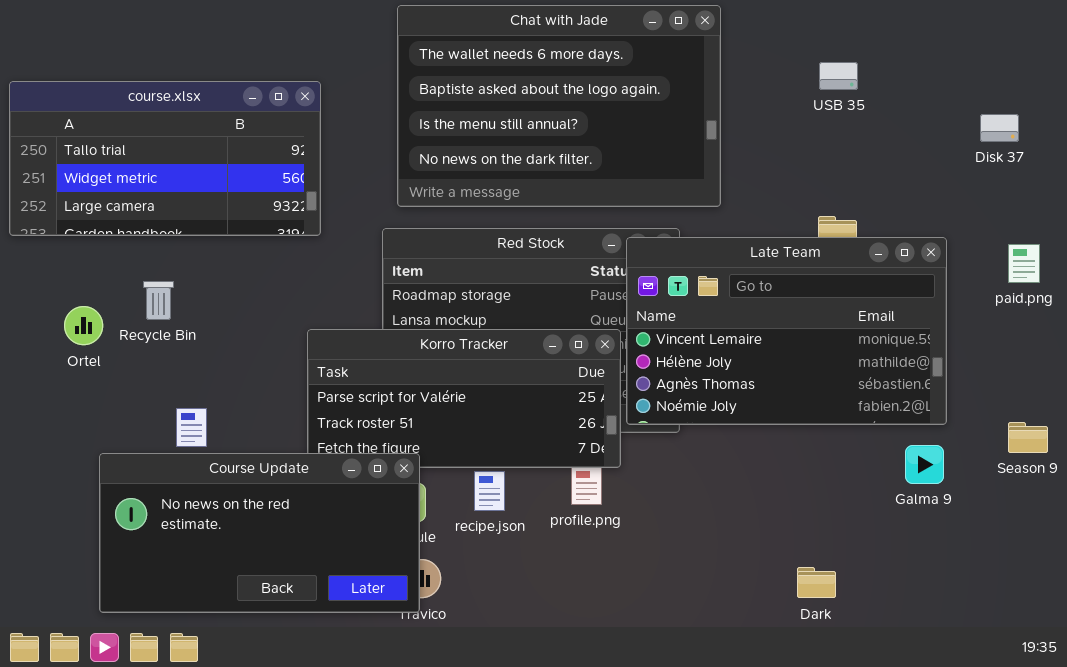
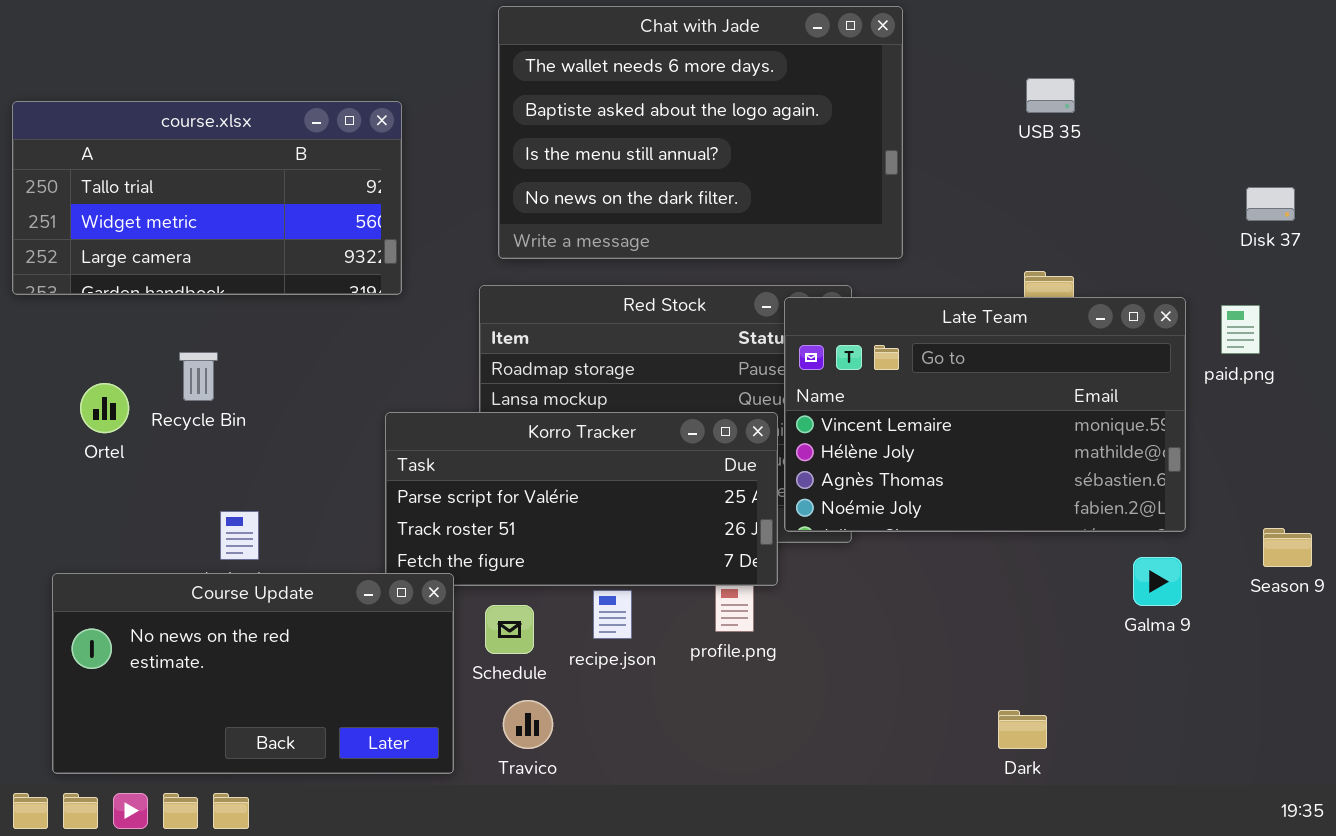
Disk 37: [980,114,1019,142] -> [1246,187,1295,221], moved
paid.png: [1008,244,1040,283] -> [1221,305,1260,354], moved
Course Update: [99,453,420,613] -> [52,573,454,774], moved

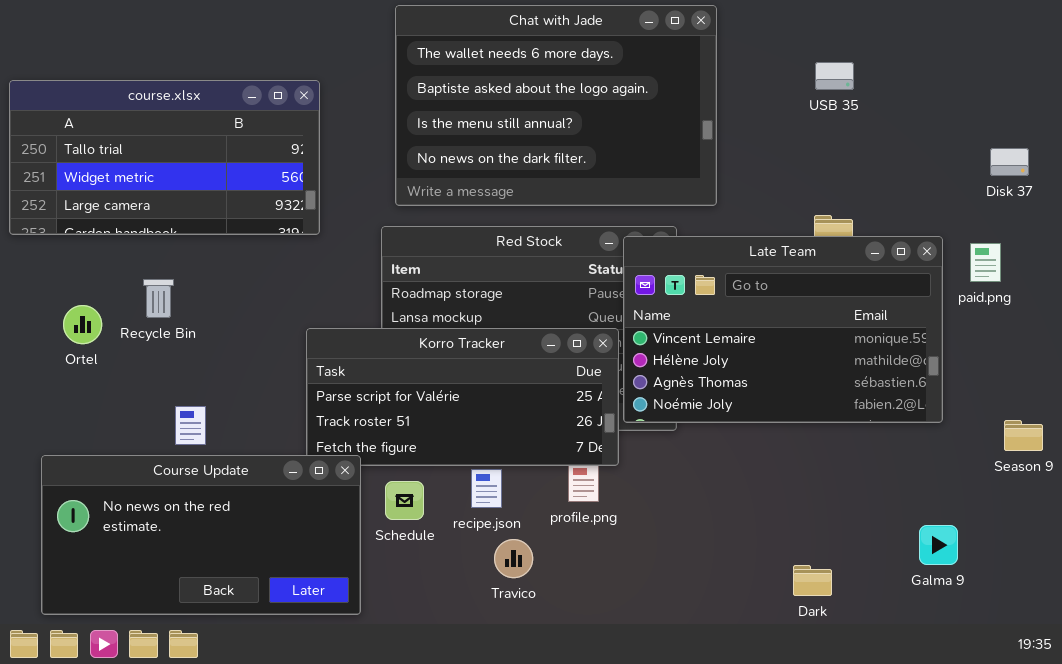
Galma 9: [1133,557,1182,606] -> [919,525,958,565], moved
Travico: [503,700,553,749] -> [494,539,533,578], moved

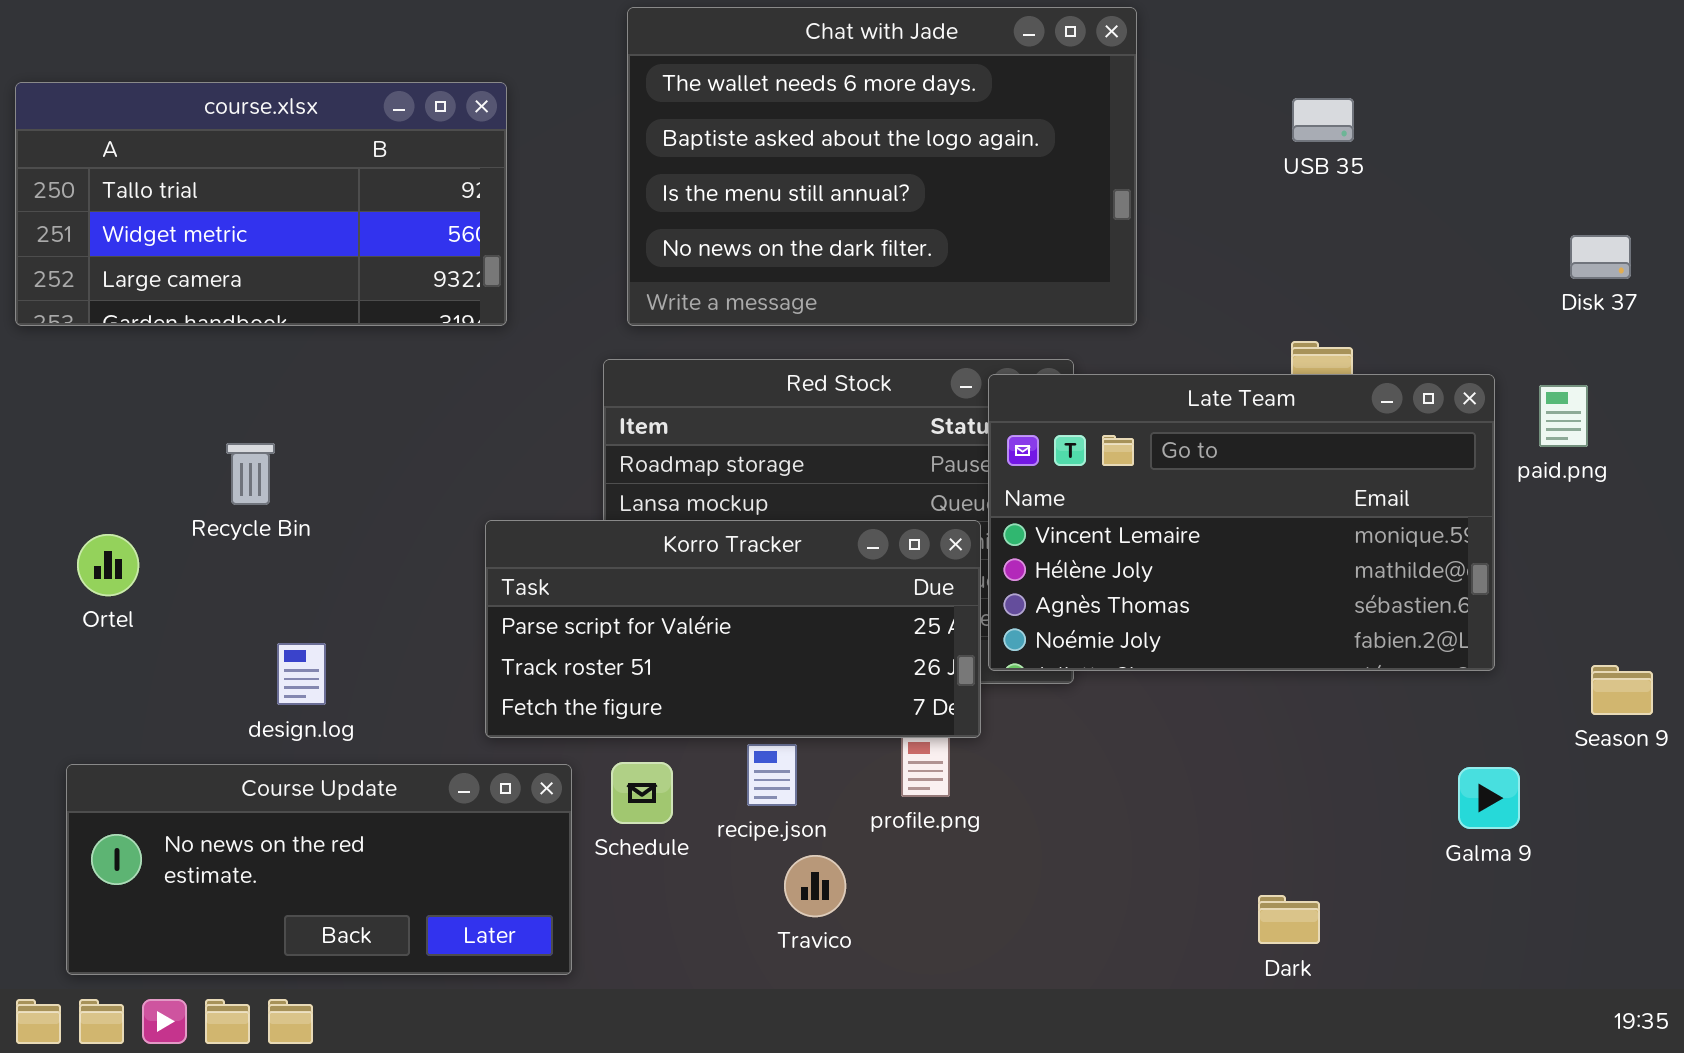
course.xlsx: [9,80,320,235] -> [15,82,507,326], moved
Ortel: [63,305,102,344] -> [77,534,139,596], moved
Course Update: [41,455,361,615] -> [66,764,572,975], resized
Galma 9: [919,525,958,565] -> [1458,767,1520,829], moved

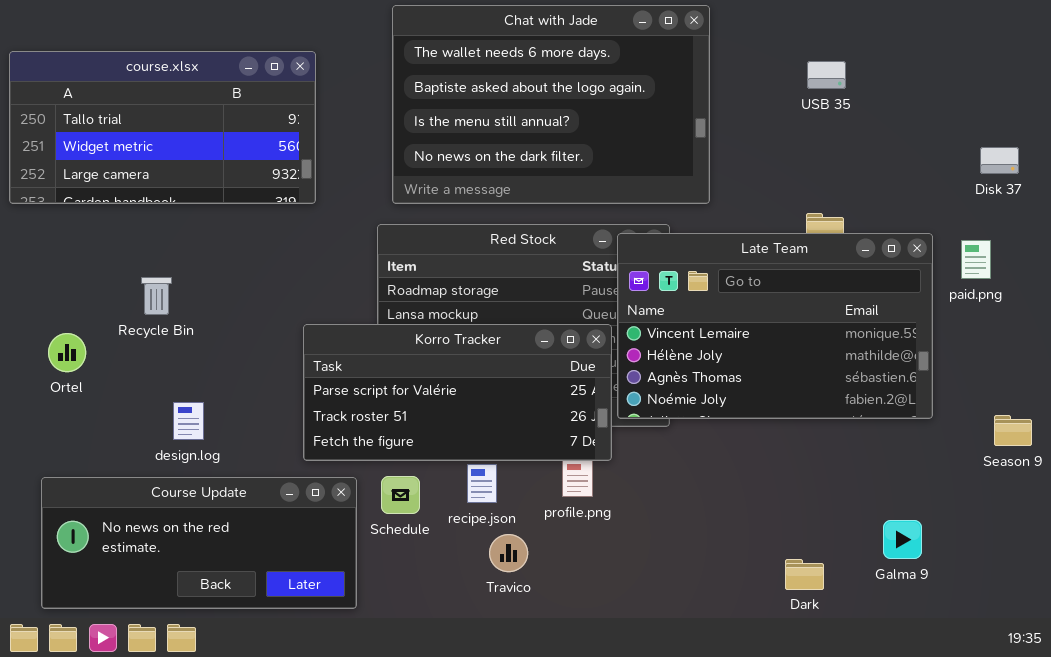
Galma 9: [1458,767,1520,829] -> [883,520,922,559], moved

